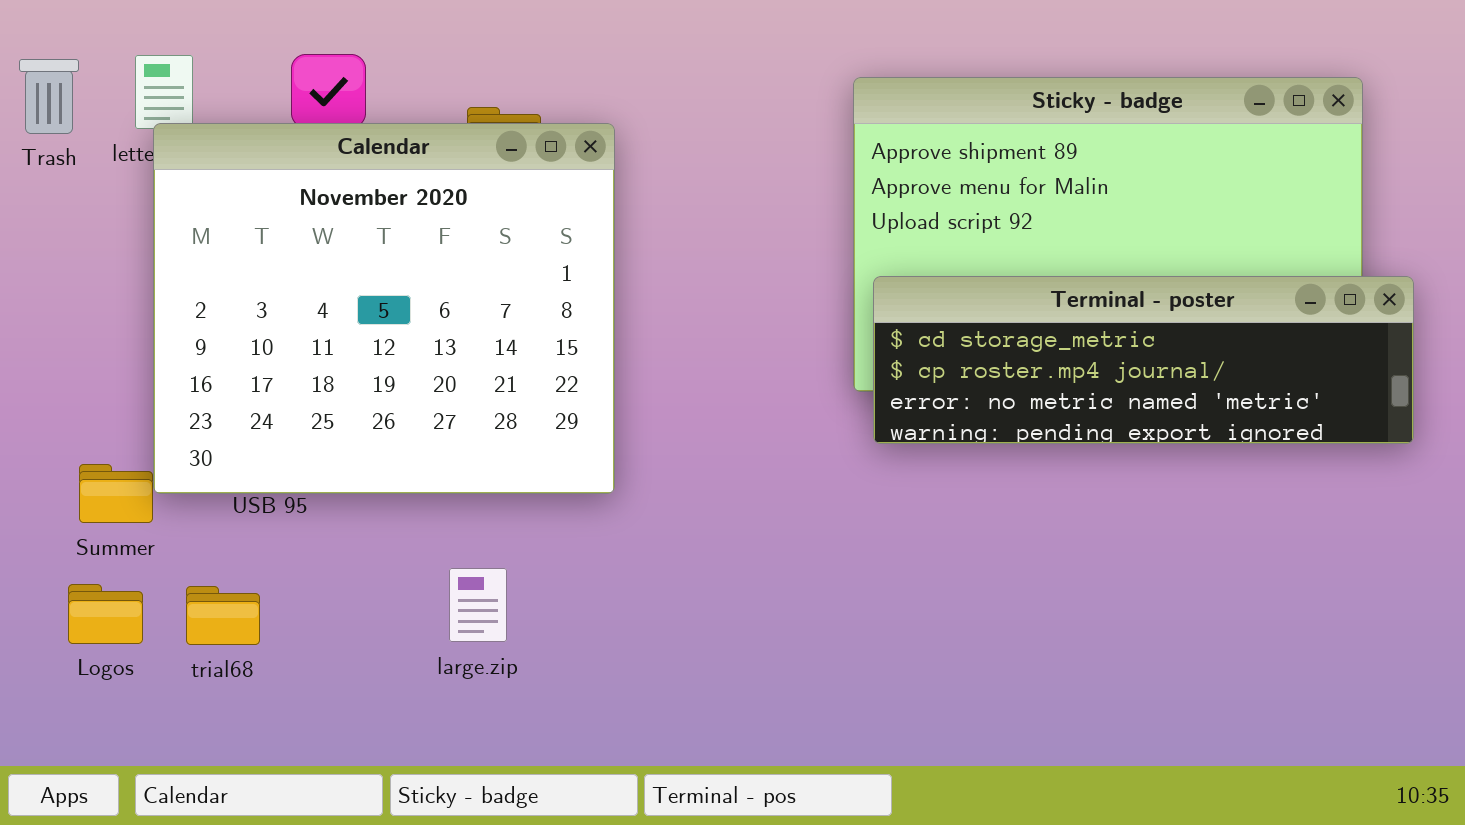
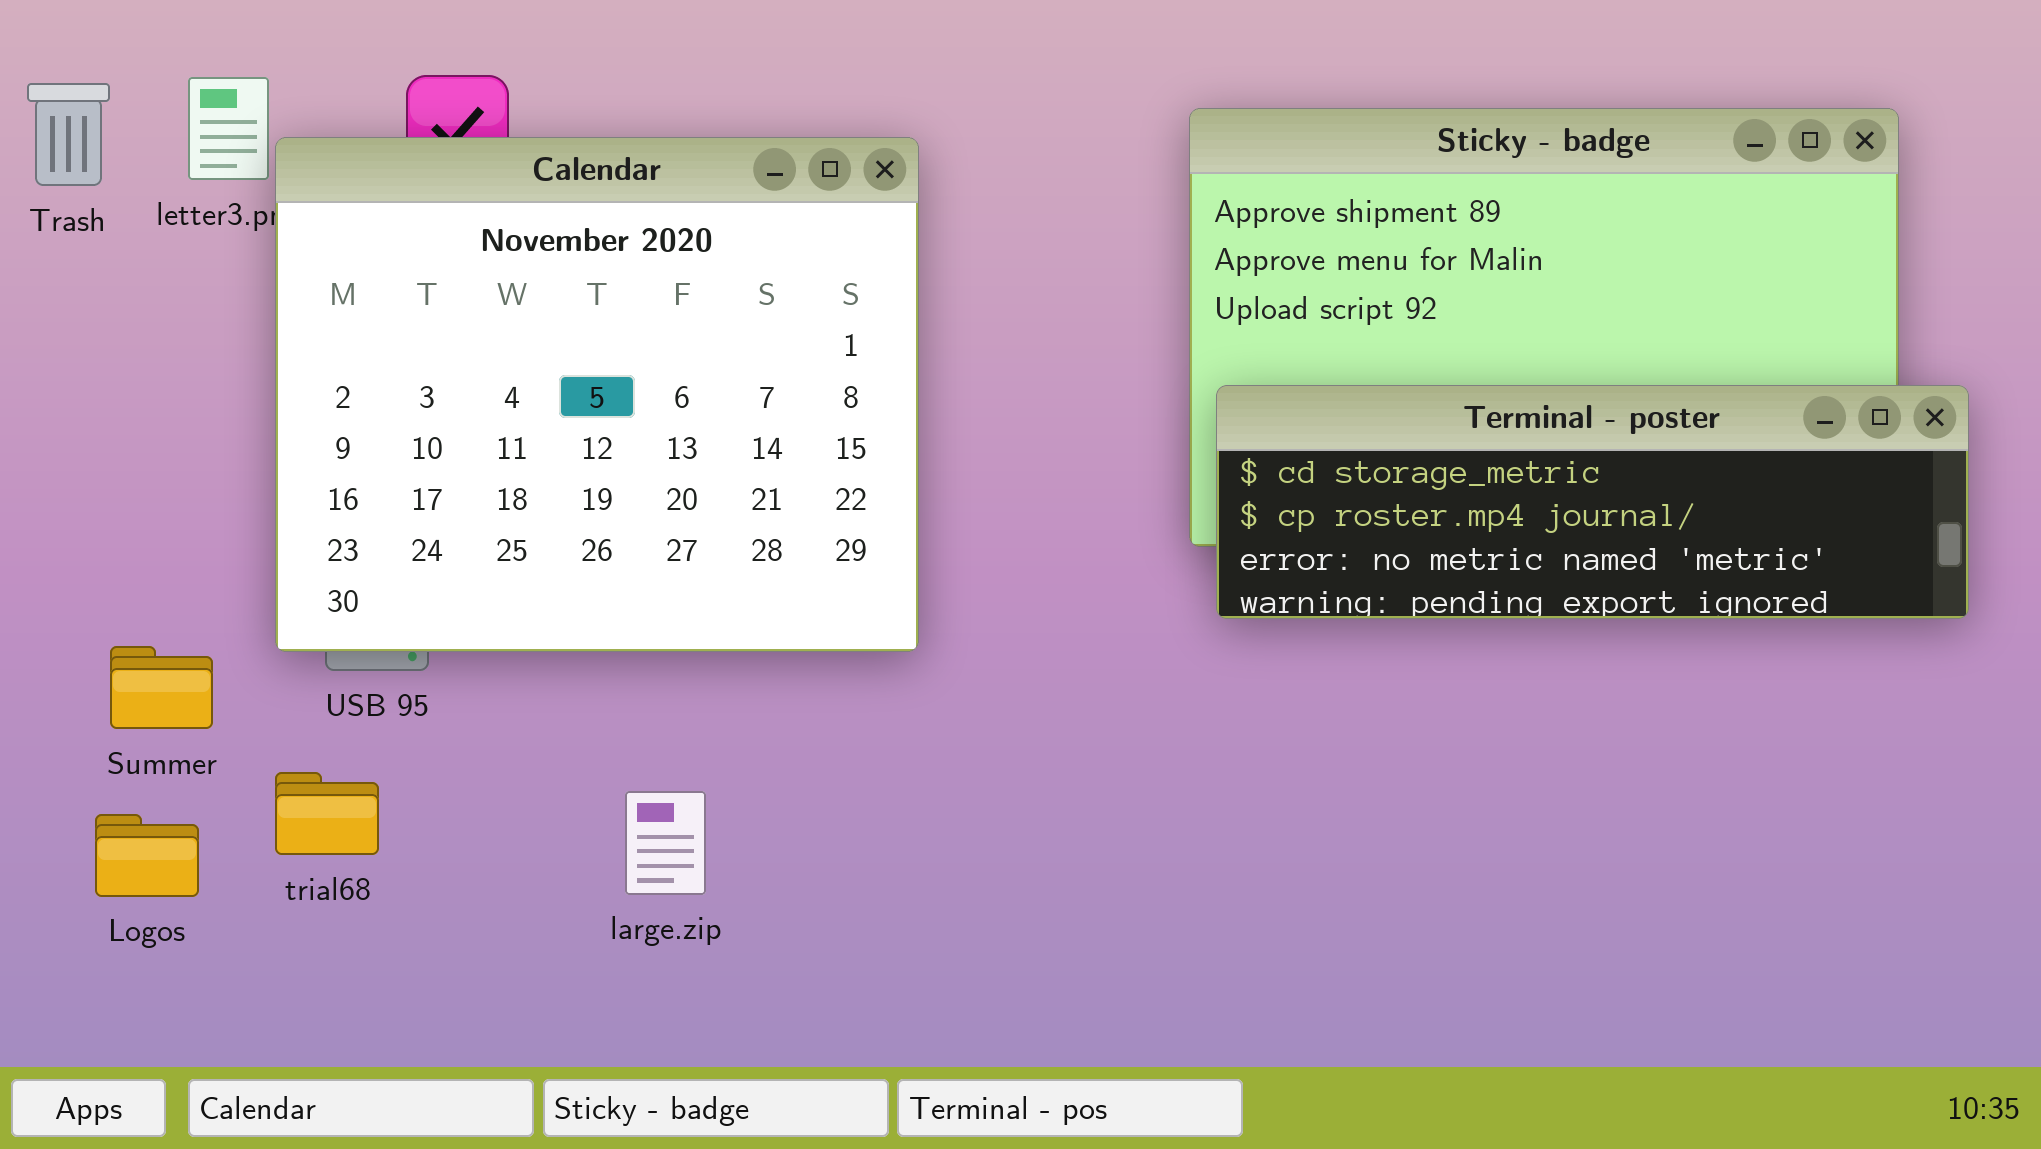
Calendar: [153,123,615,494] -> [275,137,919,652], moved
trial68: [186,586,260,645] -> [275,772,379,855], moved

